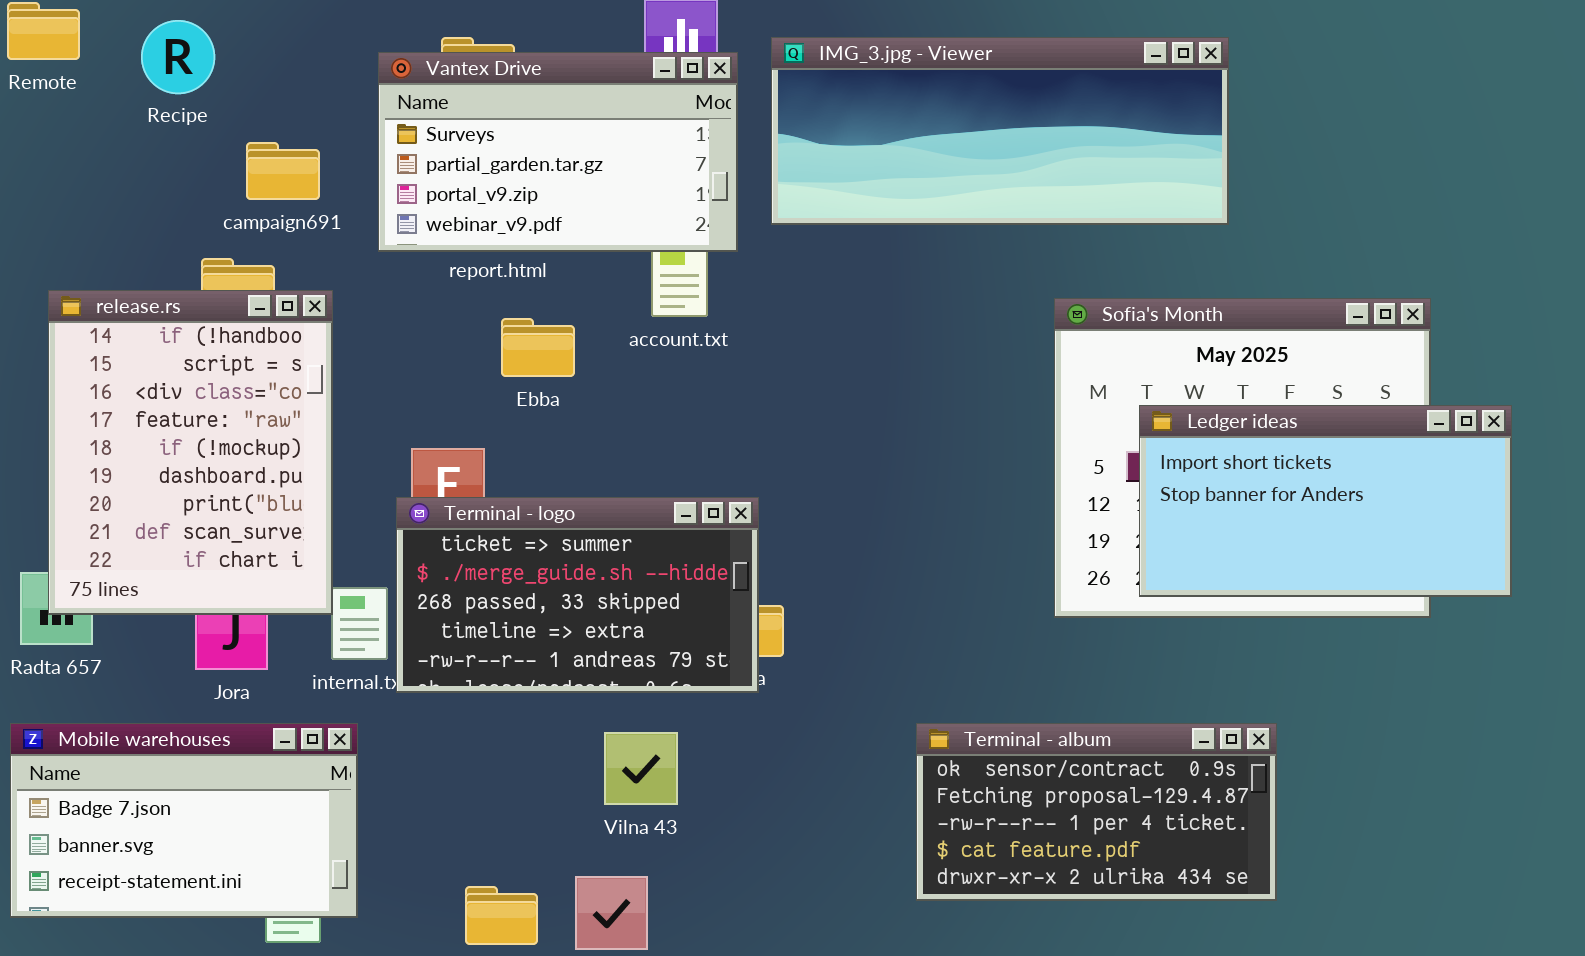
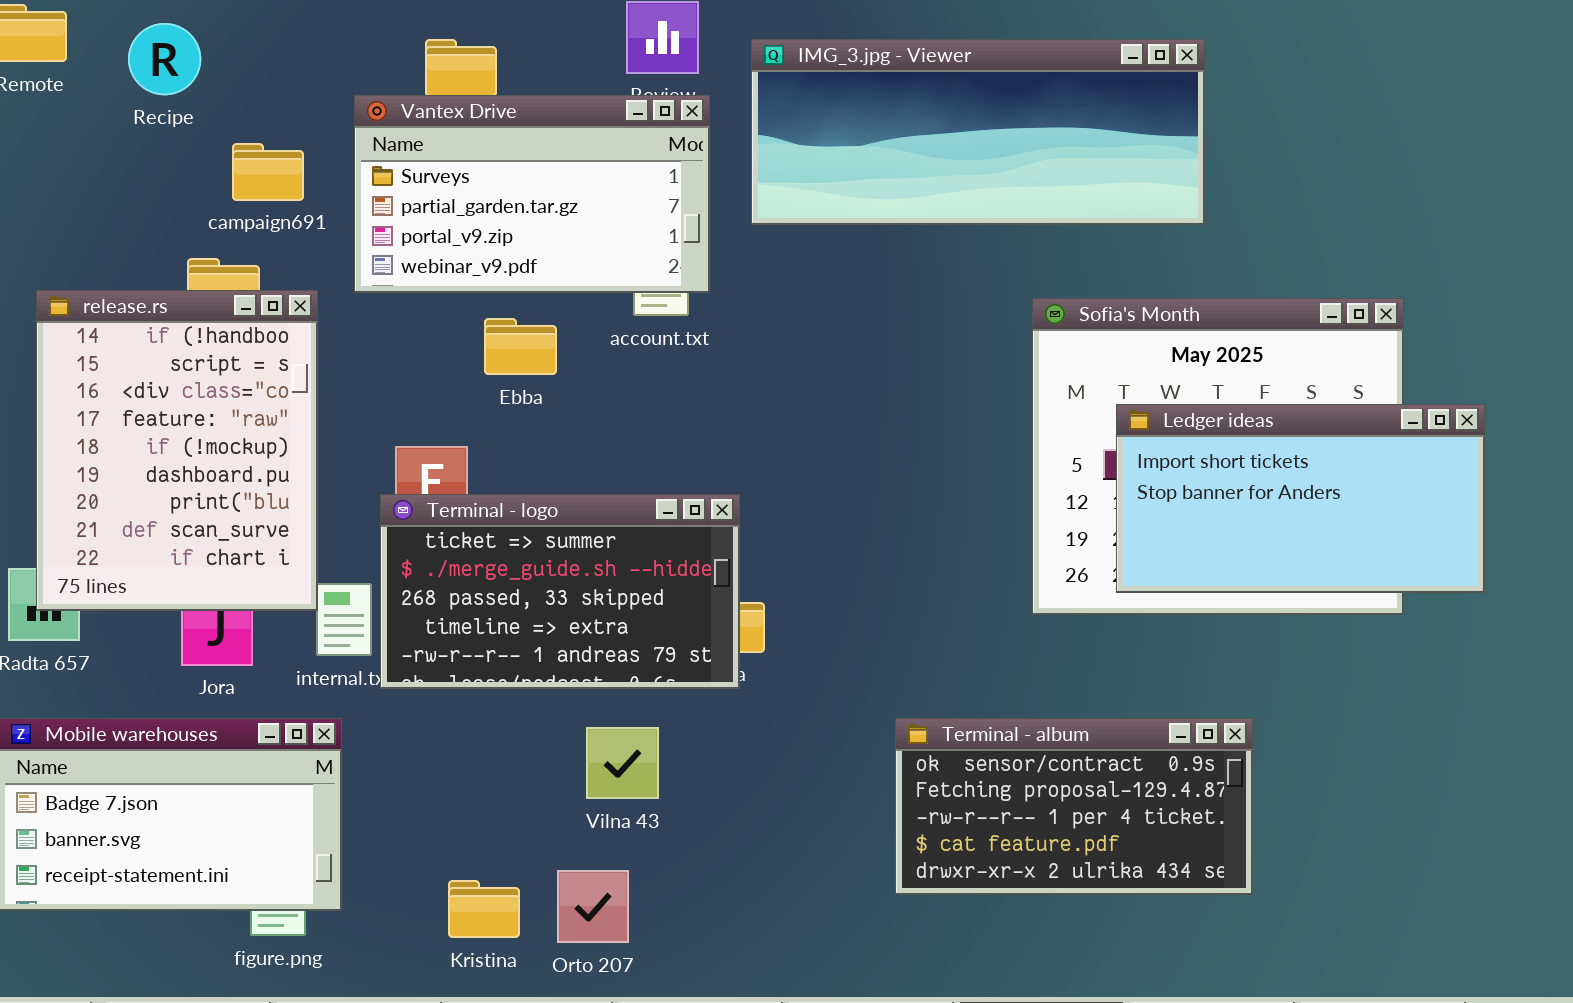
Vantex Drive: [378,52,738,252] -> [354,95,710,293], moved

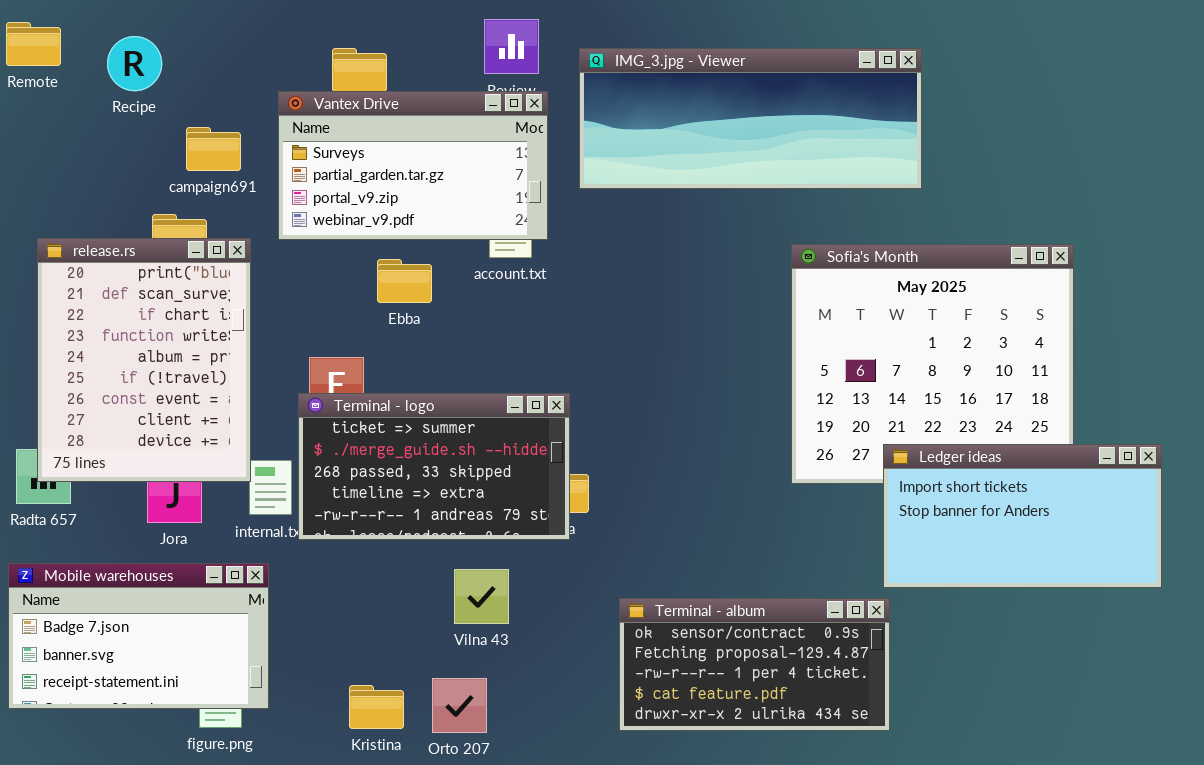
release.rs: [36,290,318,611] -> [37,238,251,482], scrolled down 6 rows
Ledger ideas: [1116,404,1485,593] -> [883,444,1162,588], moved
Terminal - album: [895,718,1253,895] -> [619,598,890,731], moved

